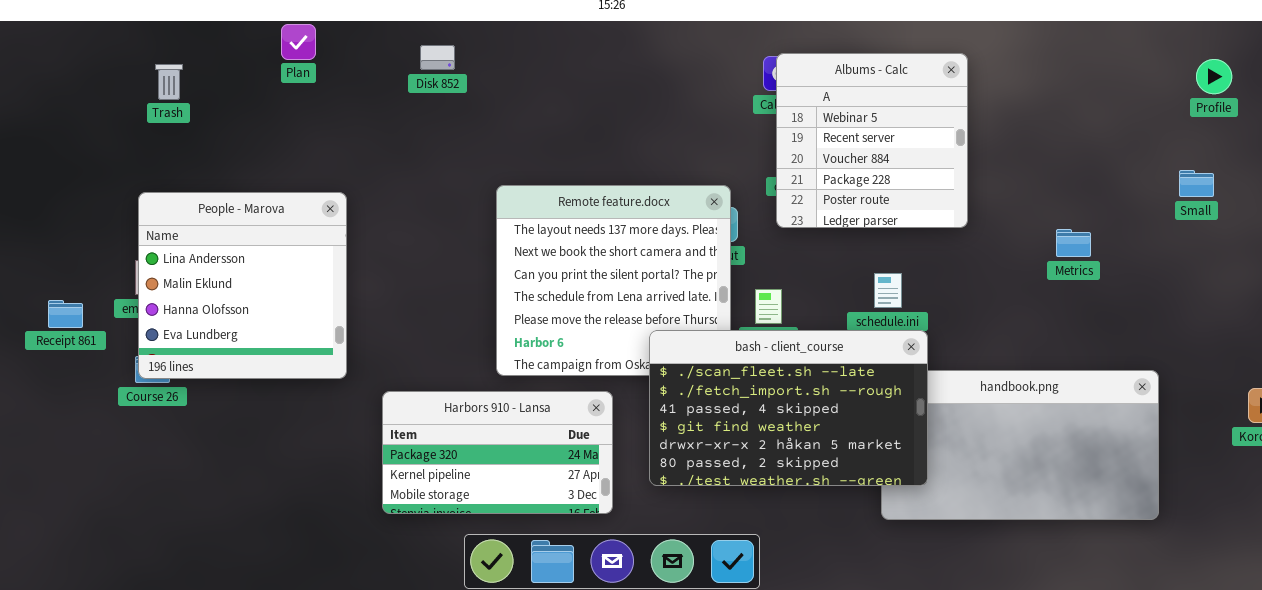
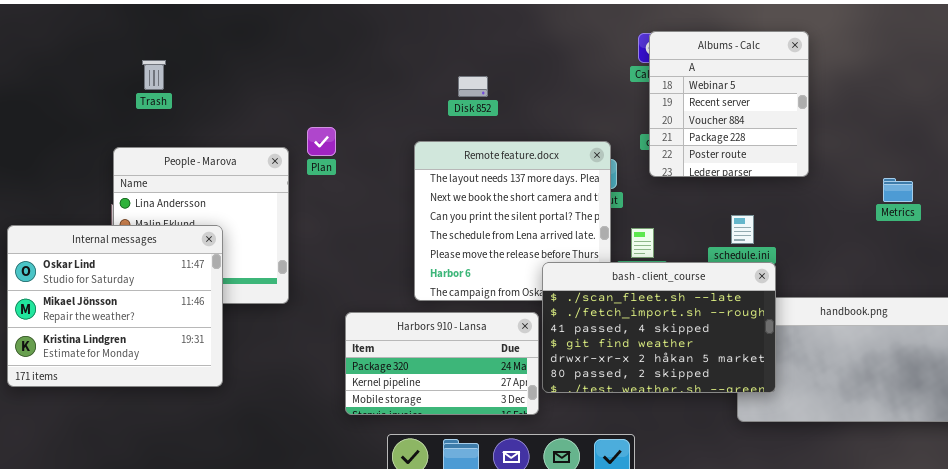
Plan: [281,24,316,60] -> [307,127,336,156], moved
Disk 852: [420,45,455,70] -> [458,76,488,97], moved
Trash: [155,64,183,100] -> [142,60,166,90], moved
Internal messages: none -> [7,225,223,387], opened
Harbors 910 - Lansa: [382,391,613,514] -> [345,312,539,415], moved

